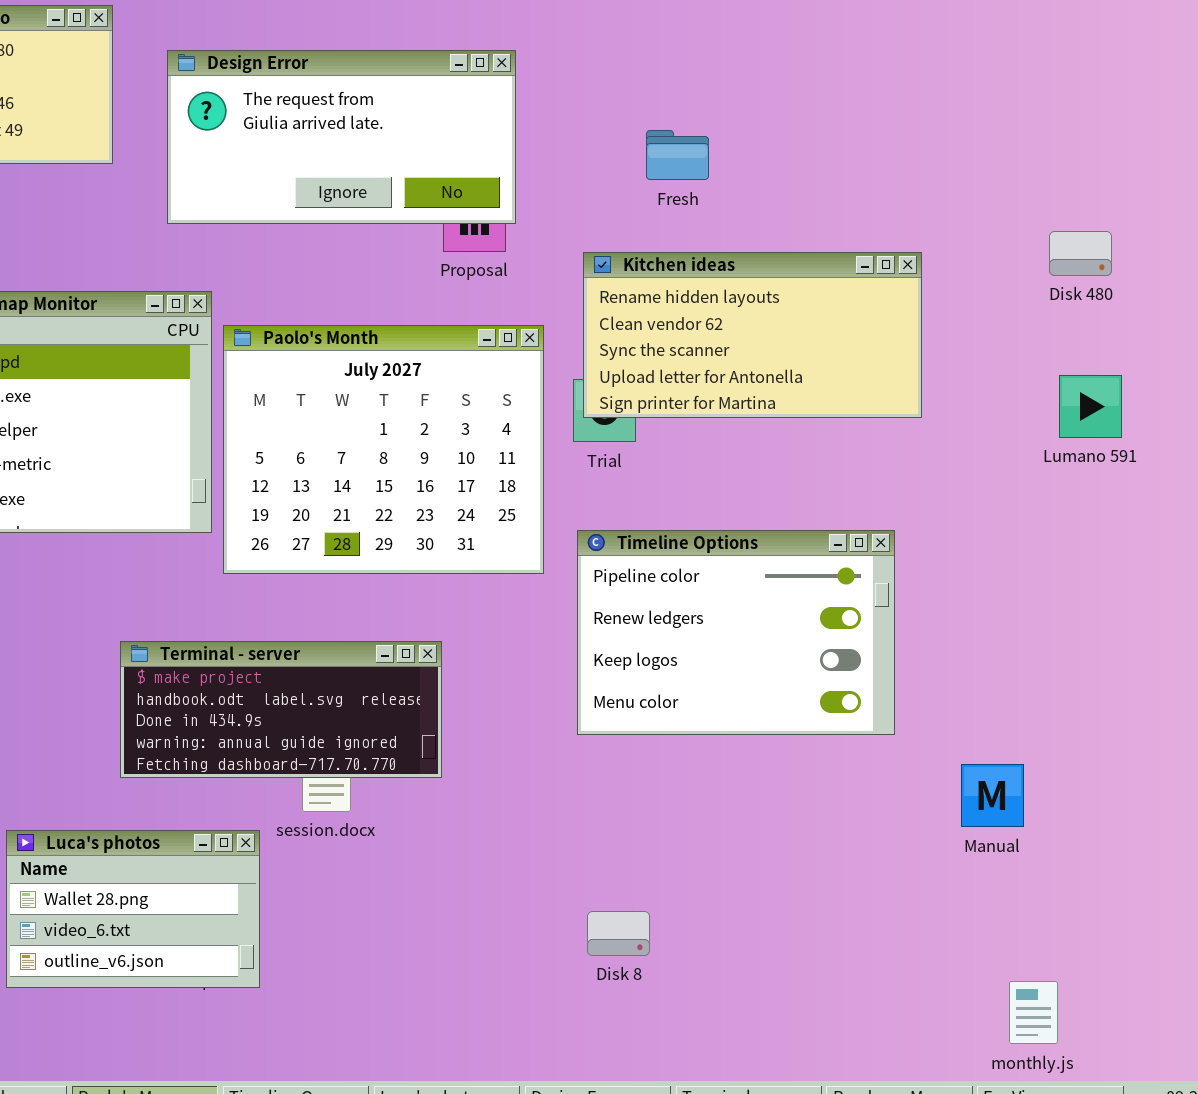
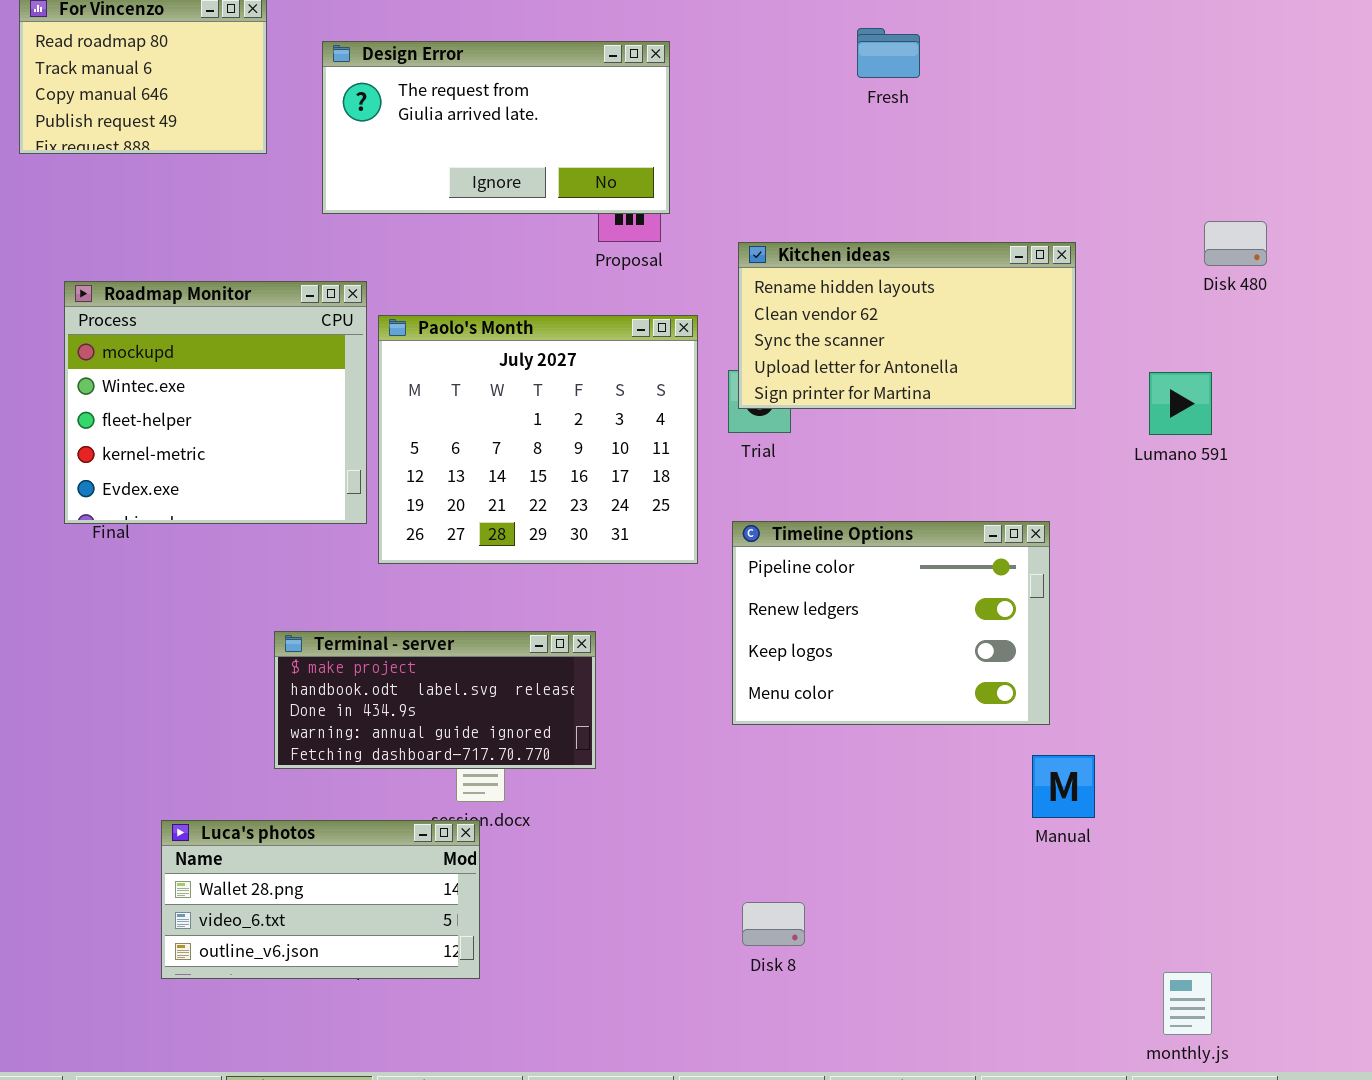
Fresh: [646,130,709,180] -> [857,28,920,78], moved
Lumano 591: [1059,375,1122,438] -> [1149,372,1212,435], moved
Manual: [961,764,1024,827] -> [1032,755,1095,818], moved
Luca's photos: [6,830,260,988] -> [161,820,480,979], resized

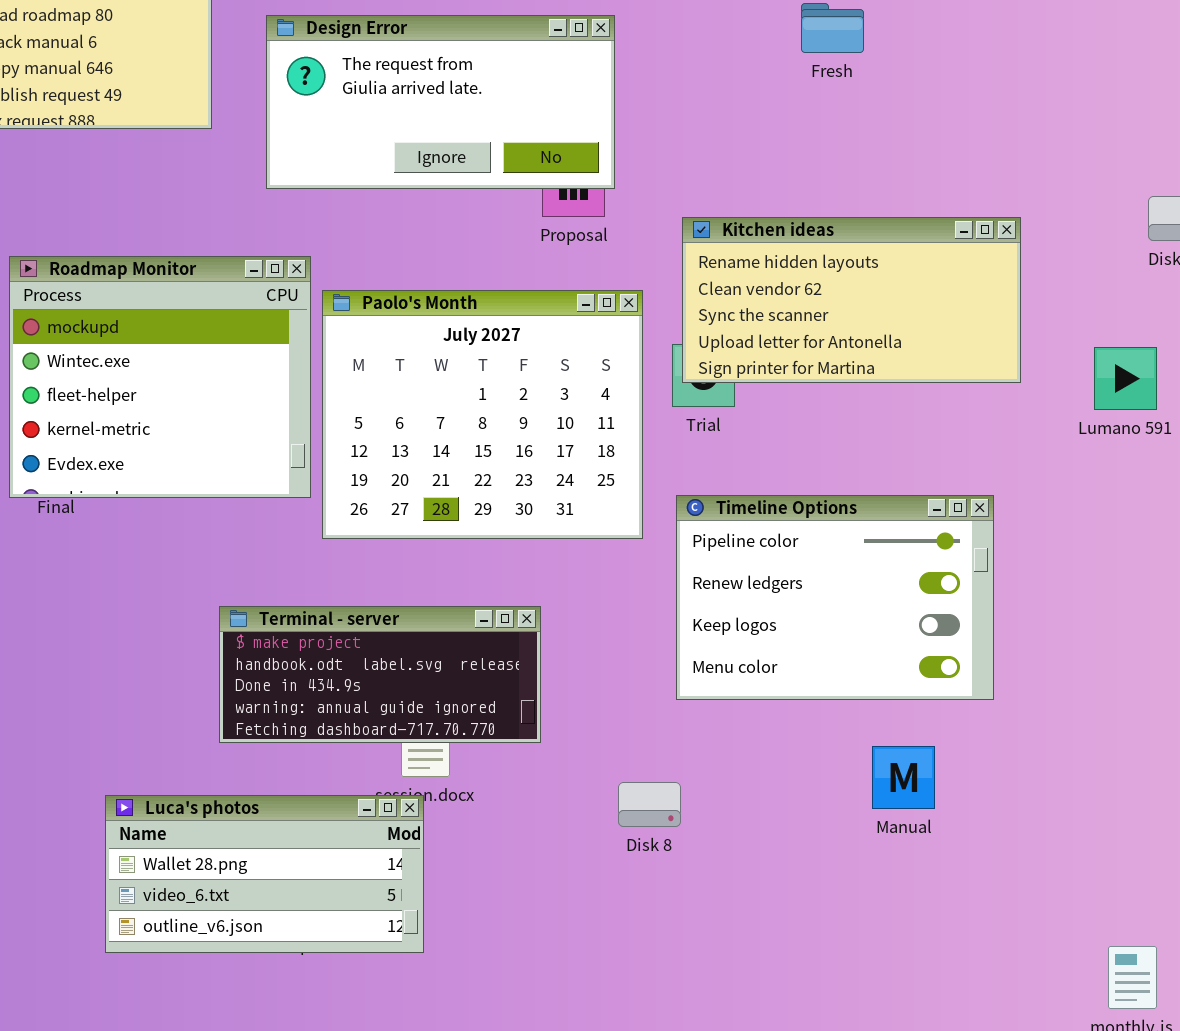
Manual: [1032,755,1095,818] -> [872,746,935,809], moved
Disk 8: [742,902,805,946] -> [618,782,681,827], moved

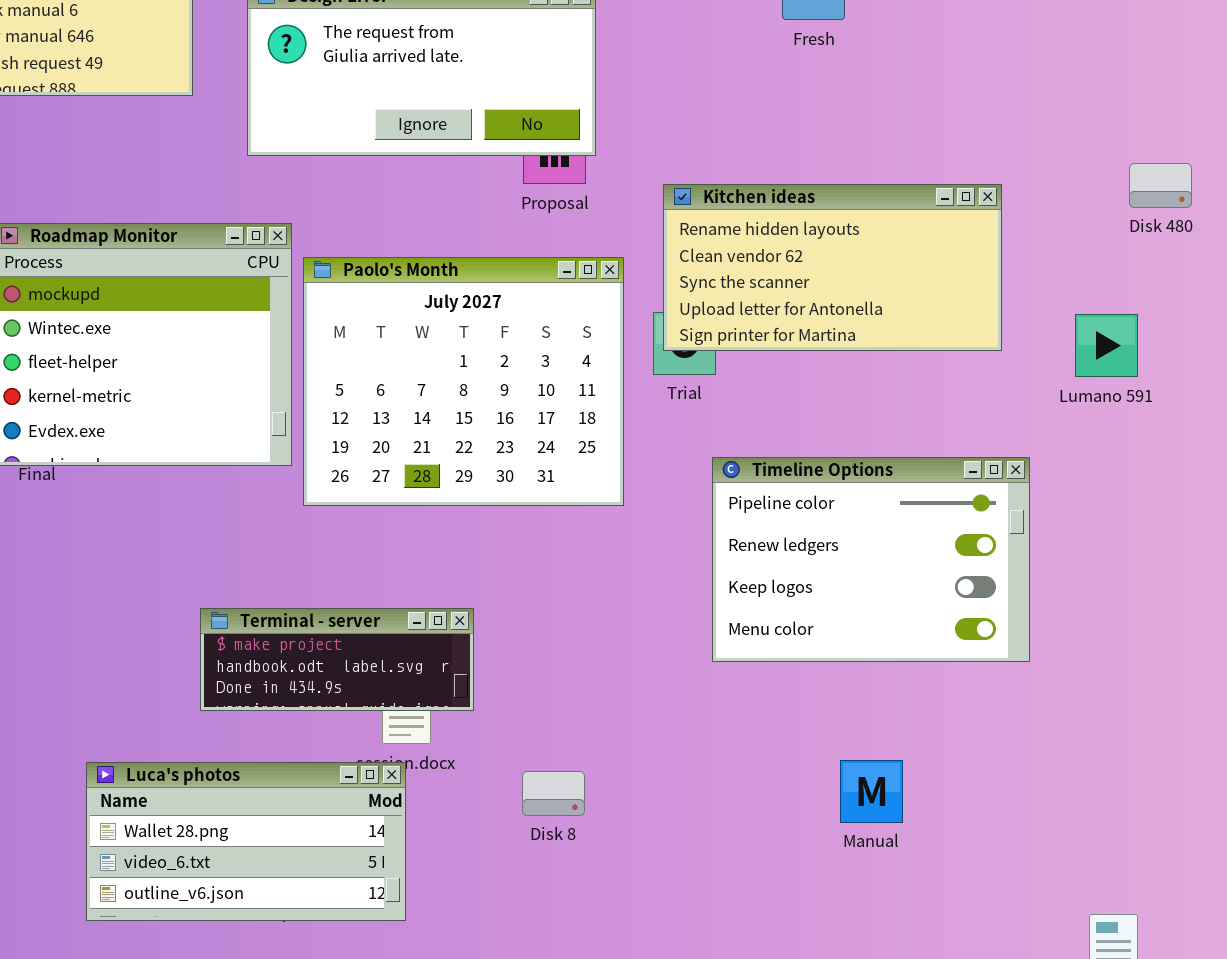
Timeline Options: [676,495,994,700] -> [712,457,1030,662], moved
Terminal - server: [219,606,541,743] -> [200,608,474,711], resized
Manual: [872,746,935,809] -> [840,760,903,823], moved
Disk 8: [618,782,681,827] -> [522,771,585,816], moved

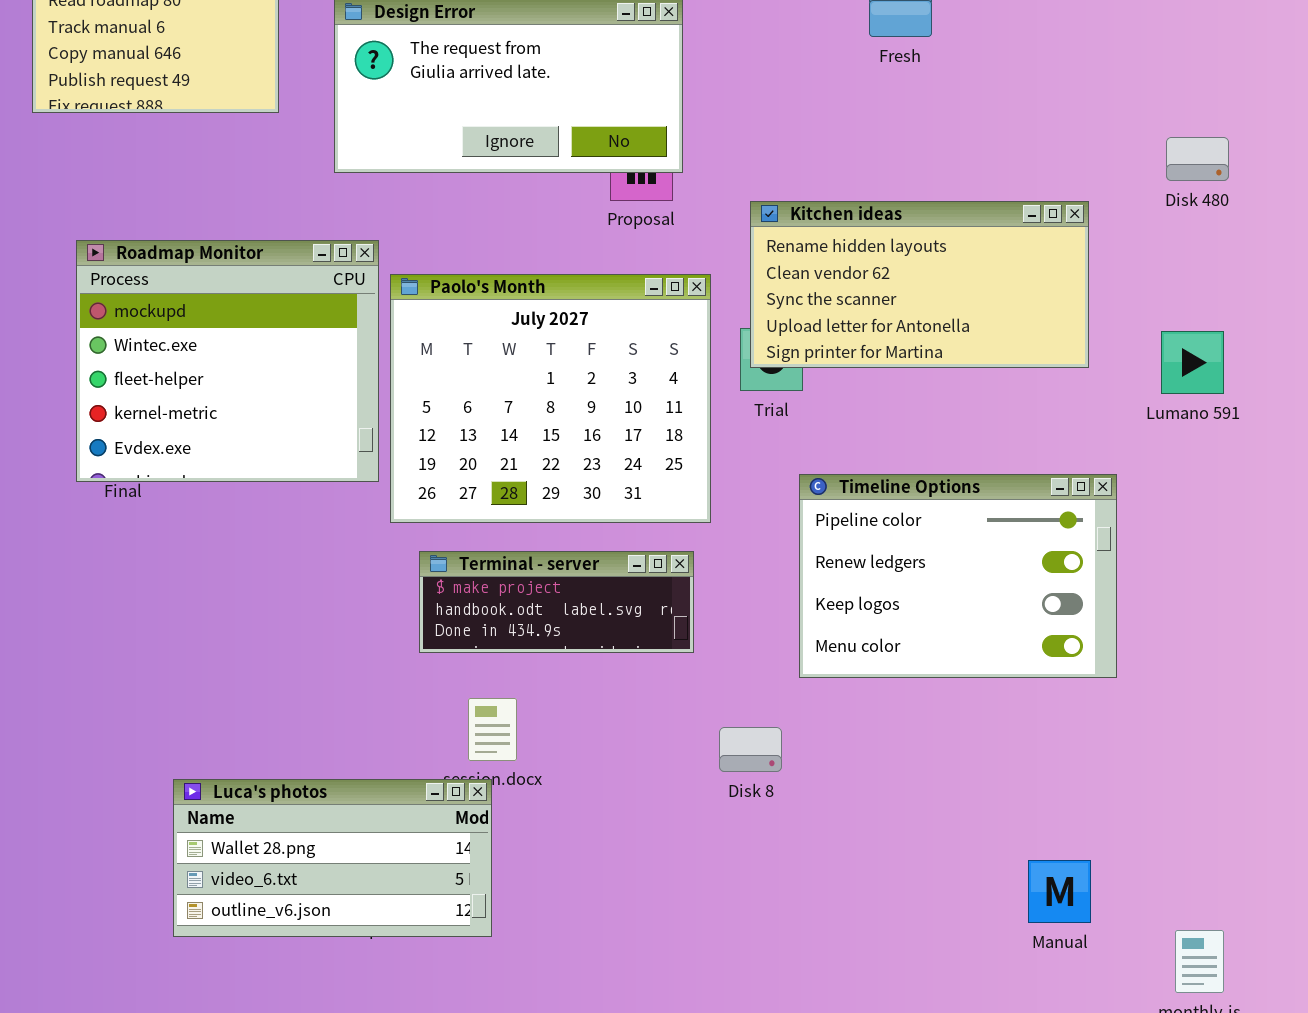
Disk 480: [1129,163,1192,208] -> [1166,137,1229,181], moved
Terminal - server: [200,608,474,711] -> [419,551,694,653], moved
Manual: [840,760,903,823] -> [1028,860,1091,923], moved
Disk 8: [522,771,585,816] -> [719,727,782,772], moved

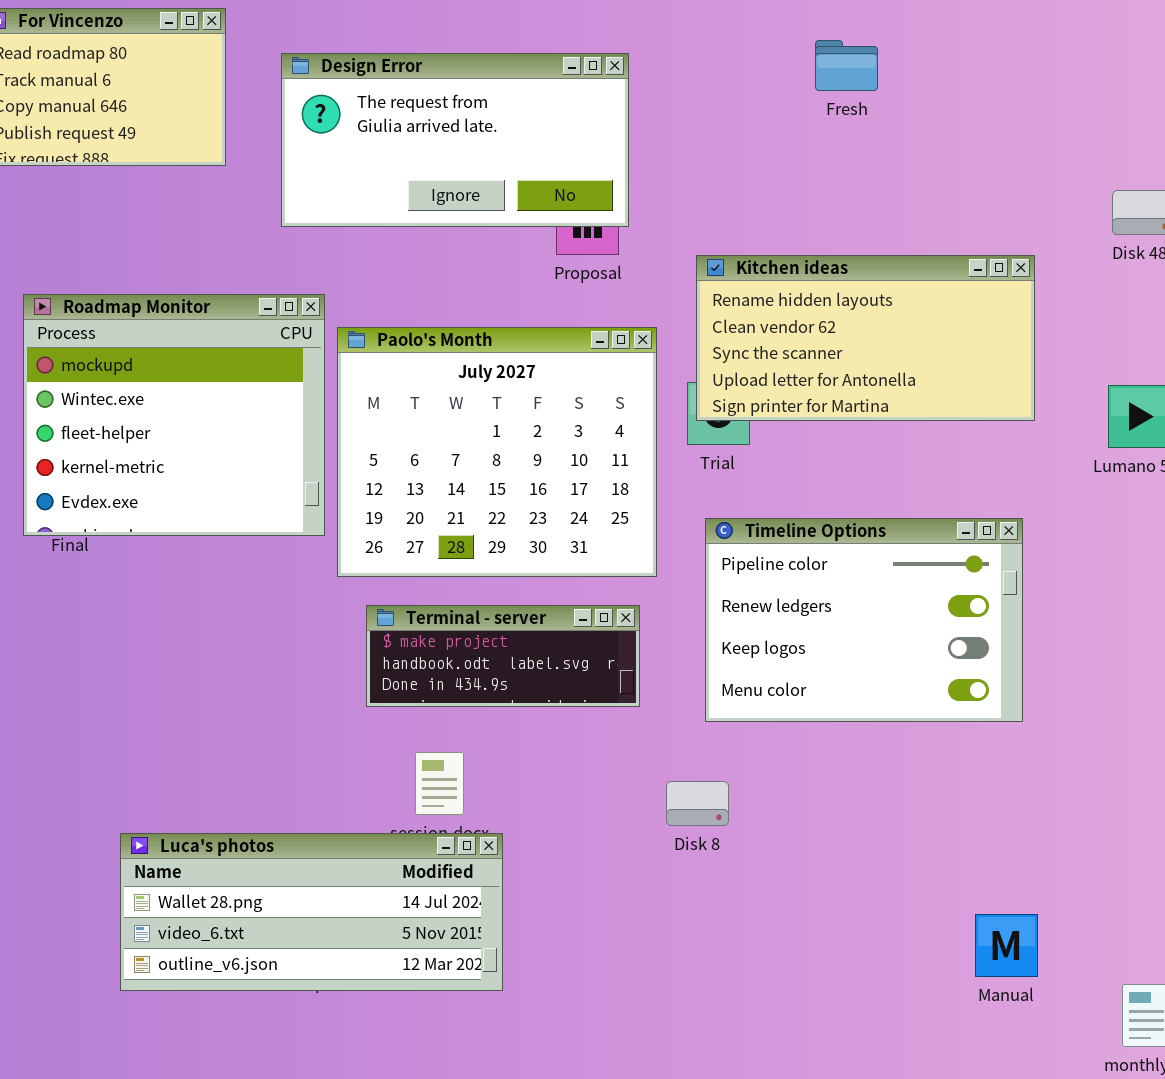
Timeline Options: [799,474,1117,678] -> [705,518,1023,722], moved
Luca's photos: [173,779,492,937] -> [120,833,503,991], resized

